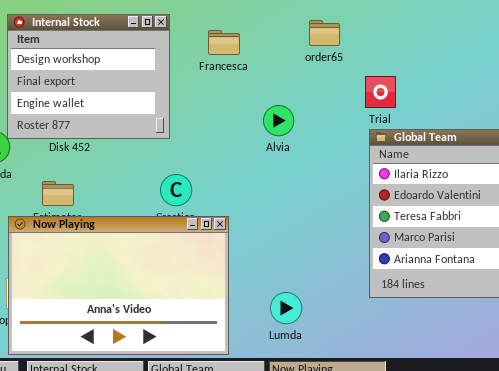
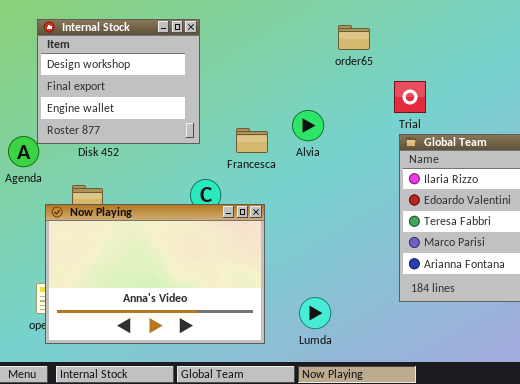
Francesca: [208,30,240,55] -> [236,128,268,153], moved
Now Playing: [8,216,229,355] -> [45,204,265,344], moved

